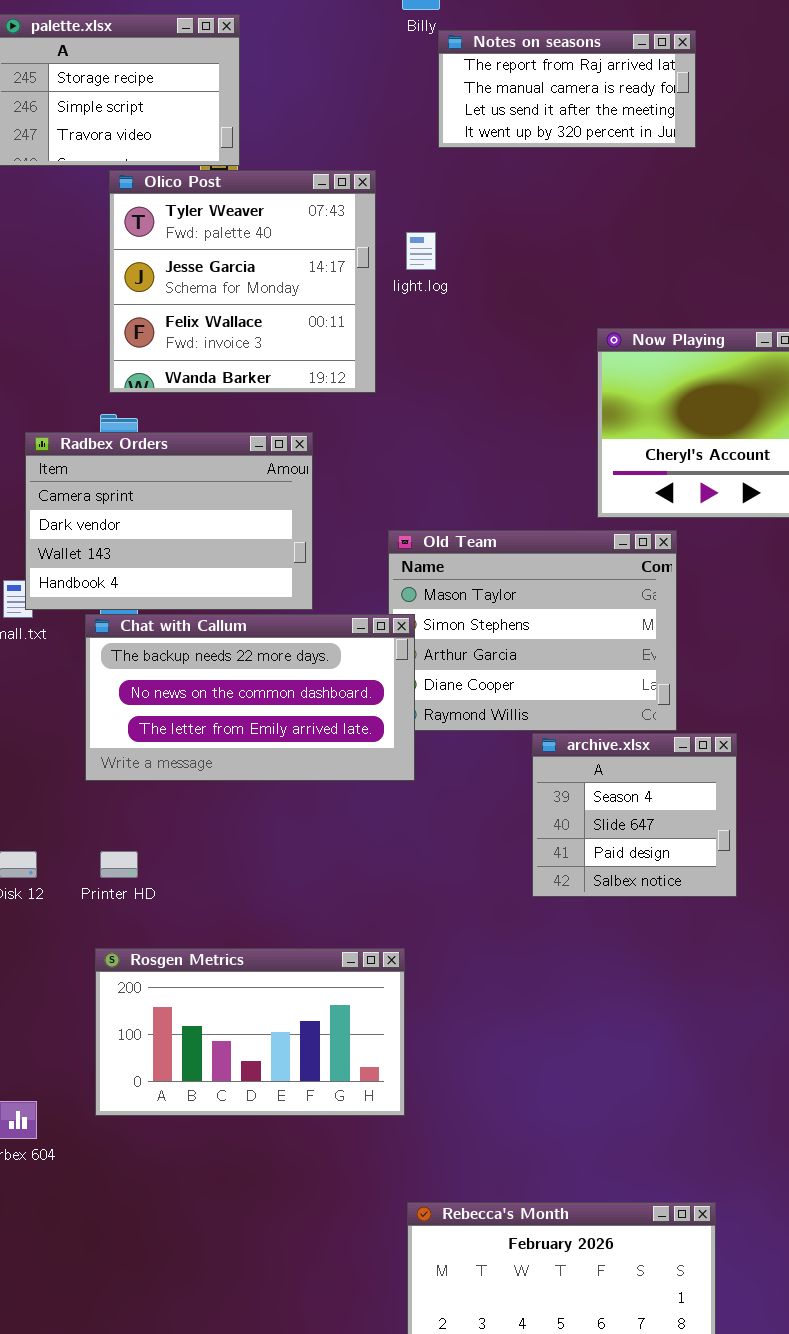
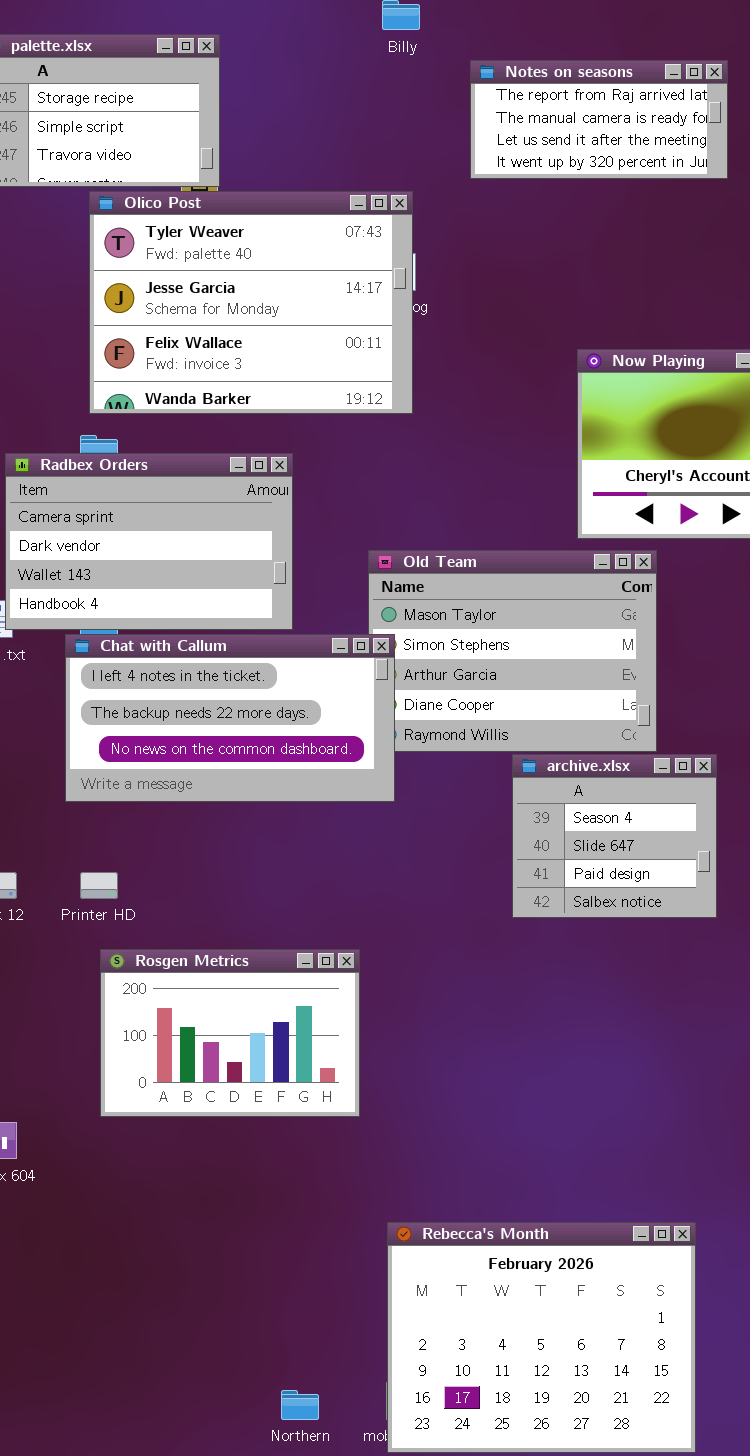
Notes on seasons: [438,30,696,148] -> [470,60,728,179], moved
Olico Post: [109,170,376,393] -> [89,191,413,414], resized
Chat with Callum: [85,614,415,781] -> [65,634,395,802], scrolled up 1 row
Rosgen Metrics: [95,948,405,1116] -> [100,949,360,1117], moved, resized

